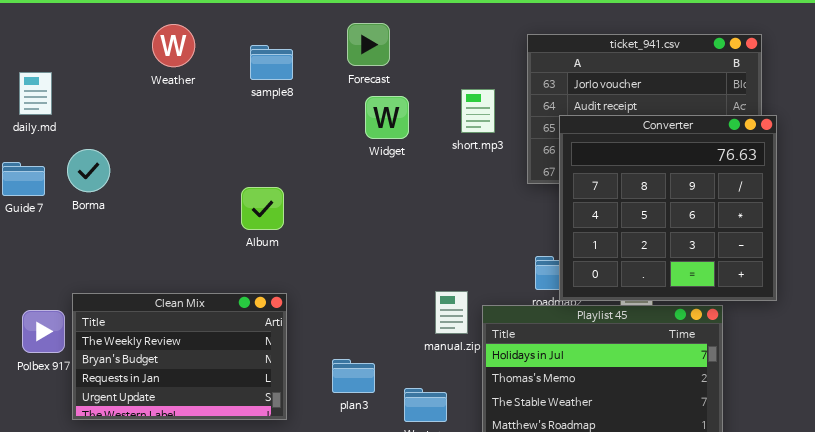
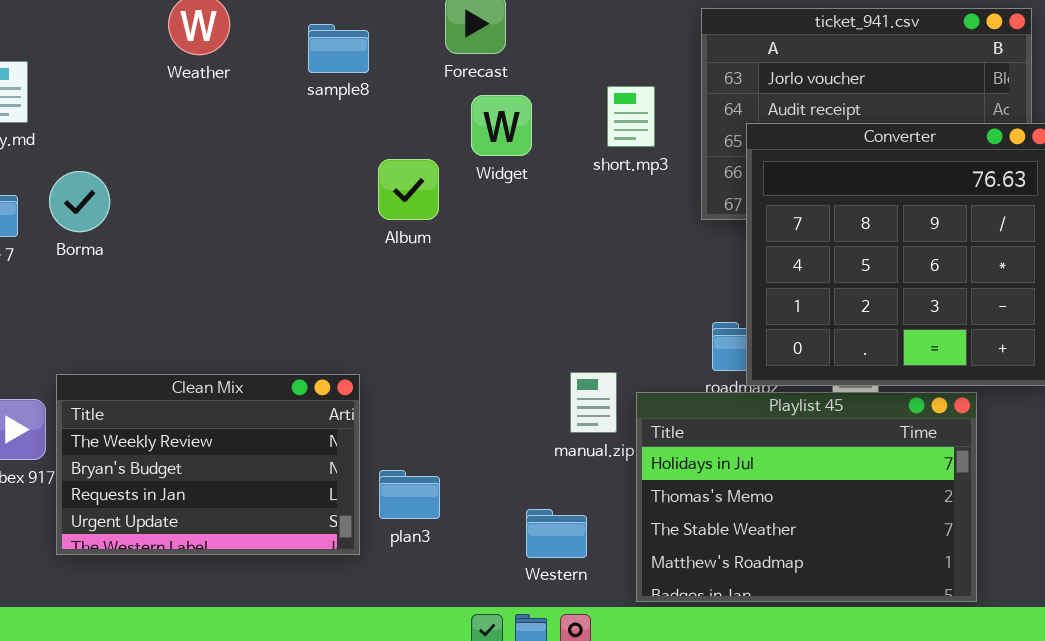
Album: [241,187,284,230] -> [378,159,439,220], moved
plan3: [332,359,375,393] -> [379,470,440,519], moved

